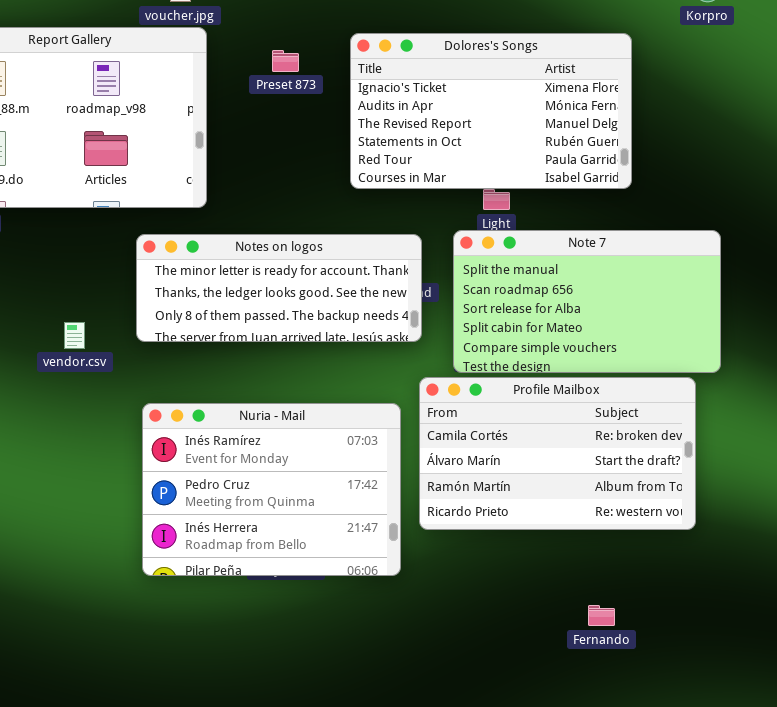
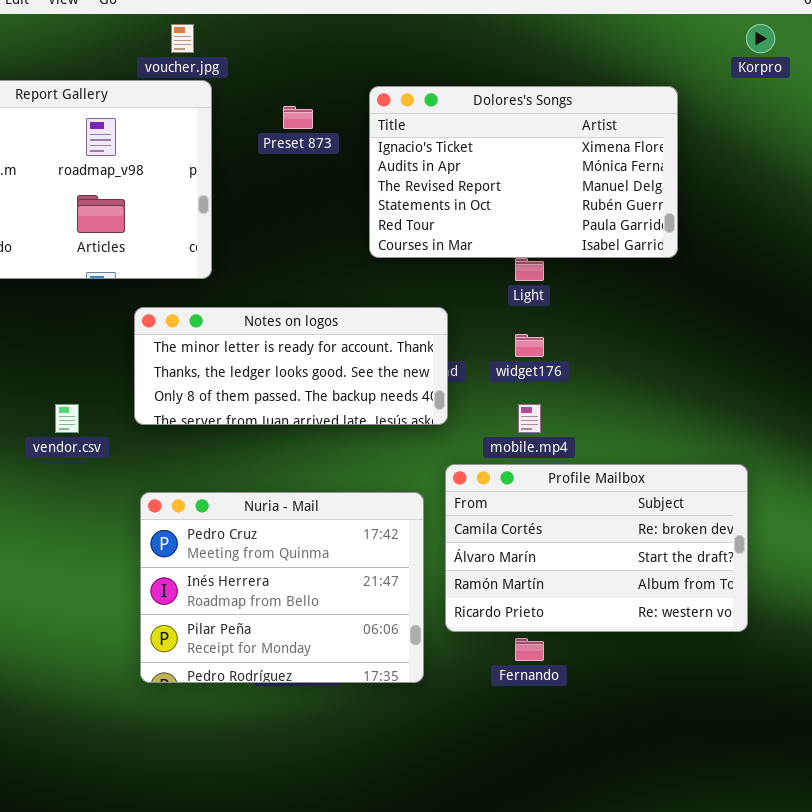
Note 7: [453,230,721,373] -> none, closed
Nuria - Mail: [142,403,401,576] -> [140,492,424,683], scrolled down 1 row
Fernando: [588,605,615,626] -> [515,638,544,661], moved

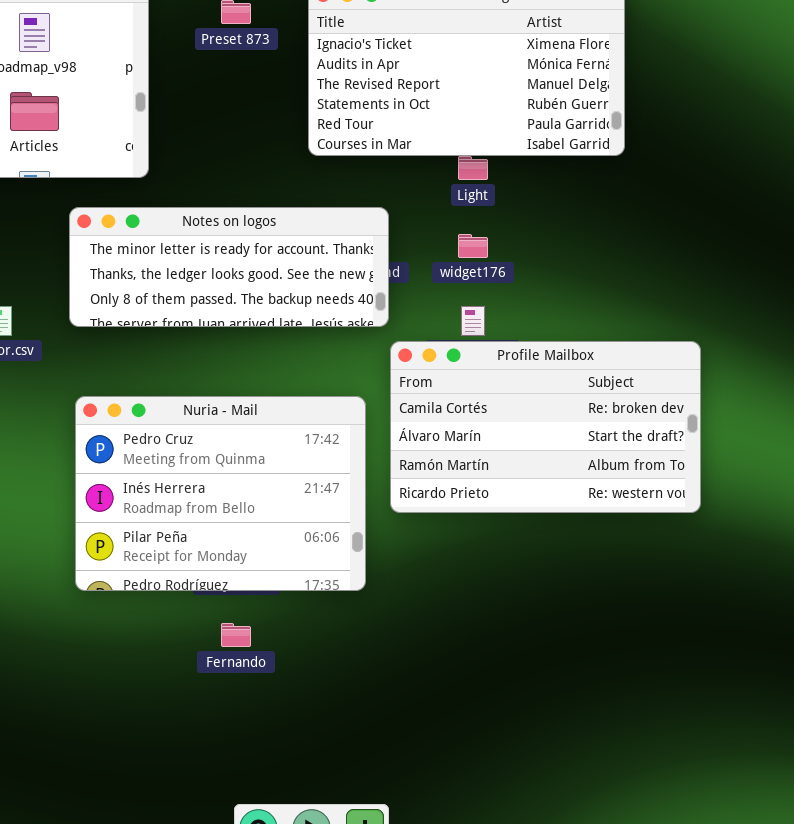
Profile Mailbox: [445,464,748,632] -> [390,341,701,513], moved
Fernando: [515,638,544,661] -> [221,623,251,647], moved

